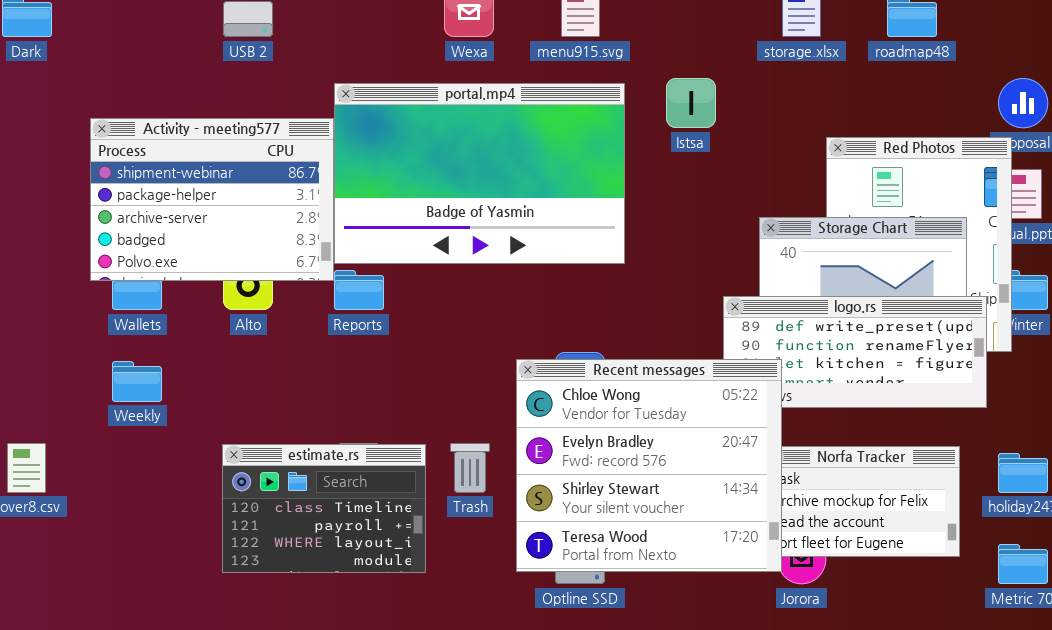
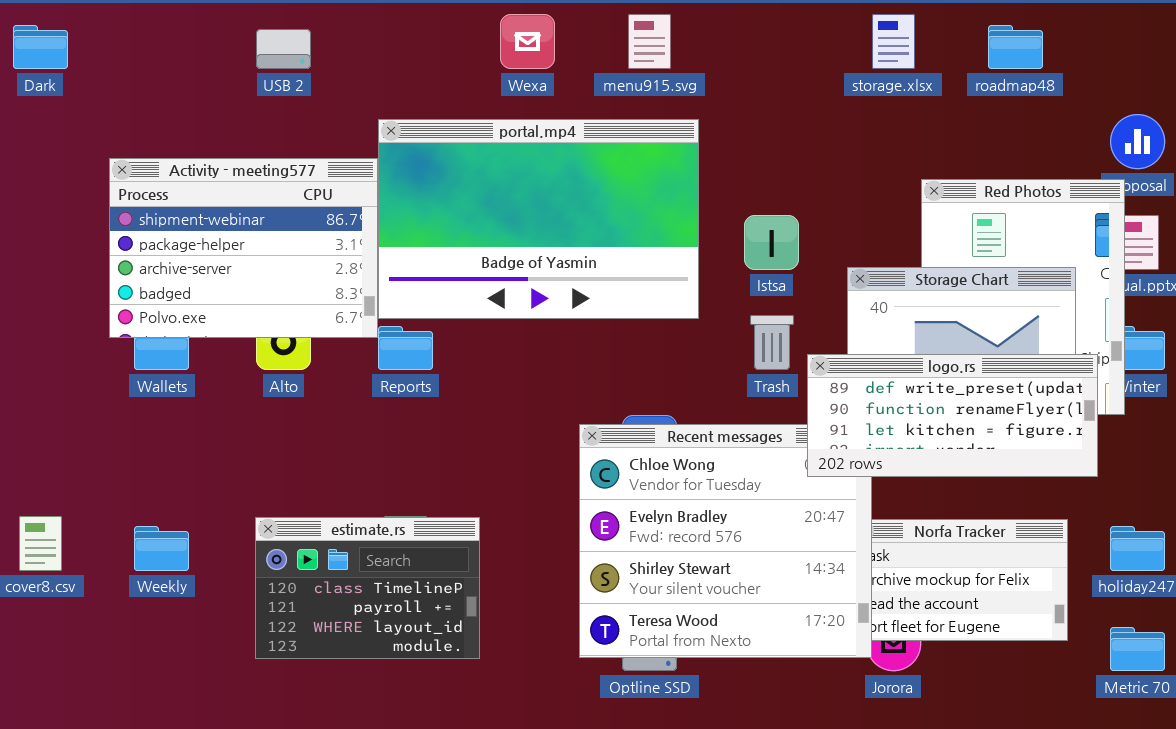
Istsa: [666,78,716,128] -> [744,215,799,270], moved
logo.rs: [723,296,987,408] -> [807,354,1098,477], raised
Weekly: [112,361,162,402] -> [134,526,189,571], moved
Trash: [450,443,490,493] -> [750,315,794,370], moved

